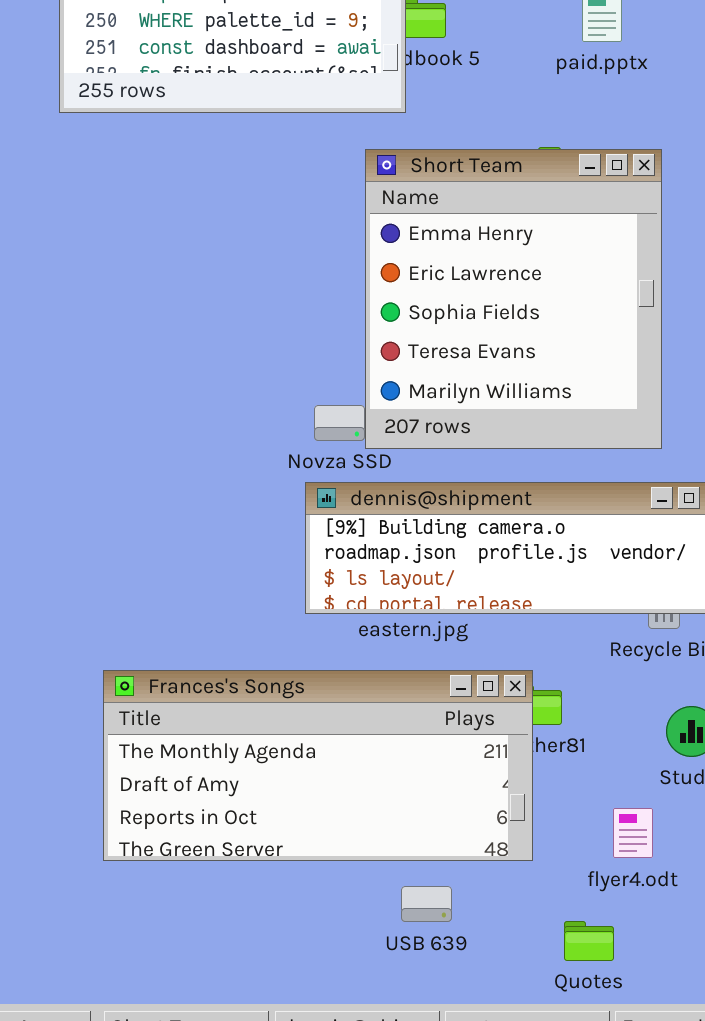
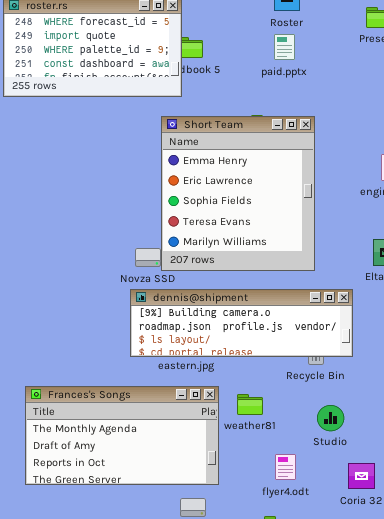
Frances's Songs: [103,670,533,861] -> [25,386,219,485], resized
flyer4.odt: [613,808,653,858] -> [275,454,296,480], moved

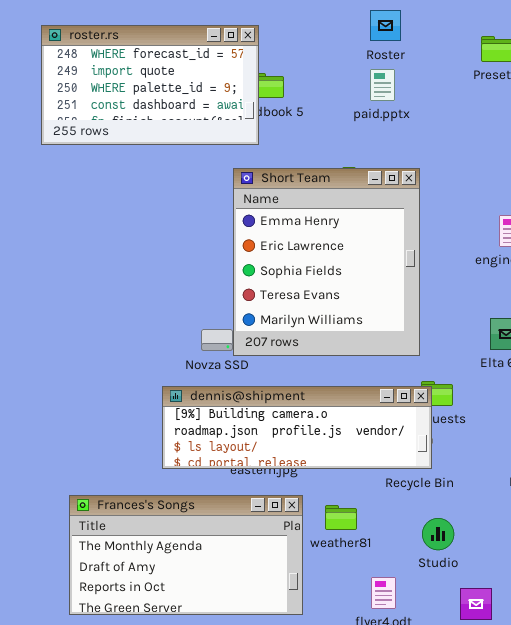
dennis@shipment: [130,289,353,357] -> [162,386,432,469], moved

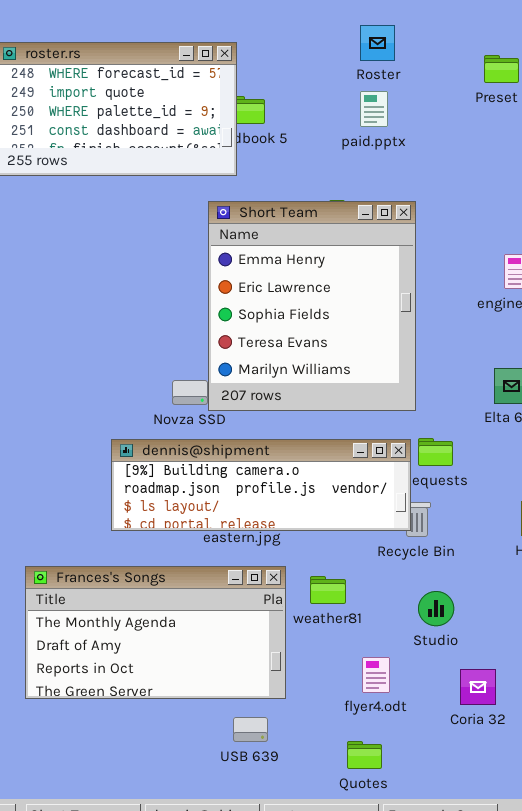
dennis@shipment: [162,386,432,469] -> [111,439,411,531], moved

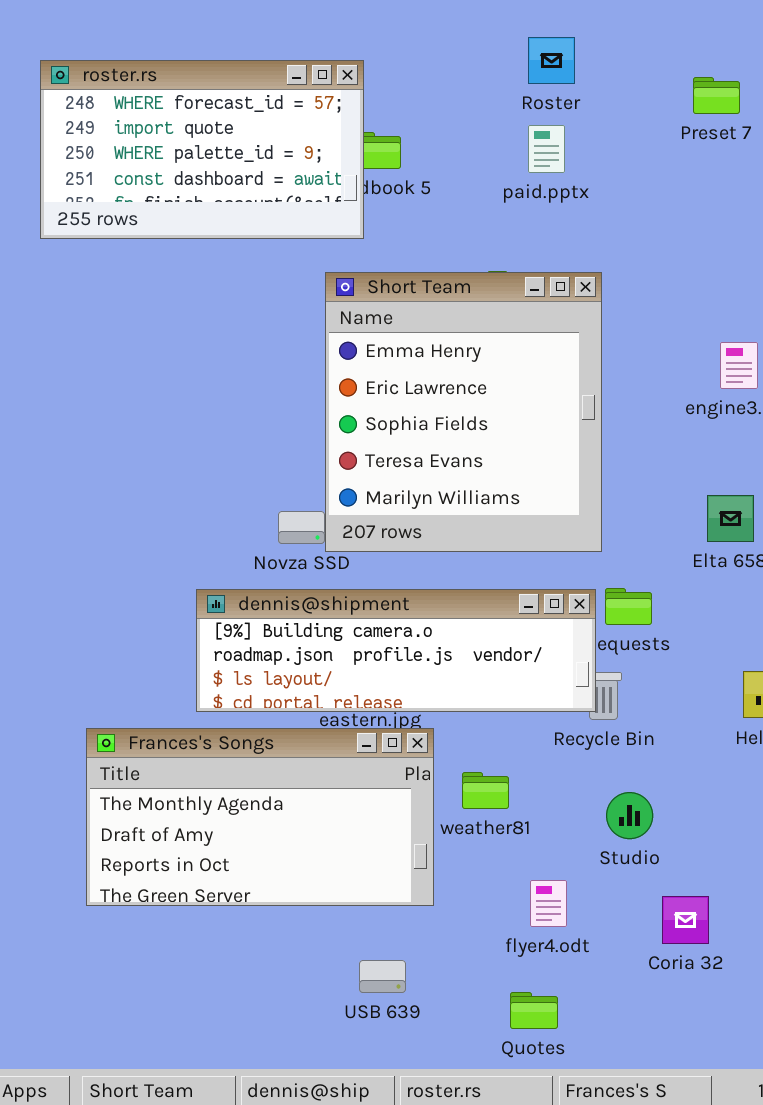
Frances's Songs: [25,566,286,699] -> [86,728,434,906], moved

